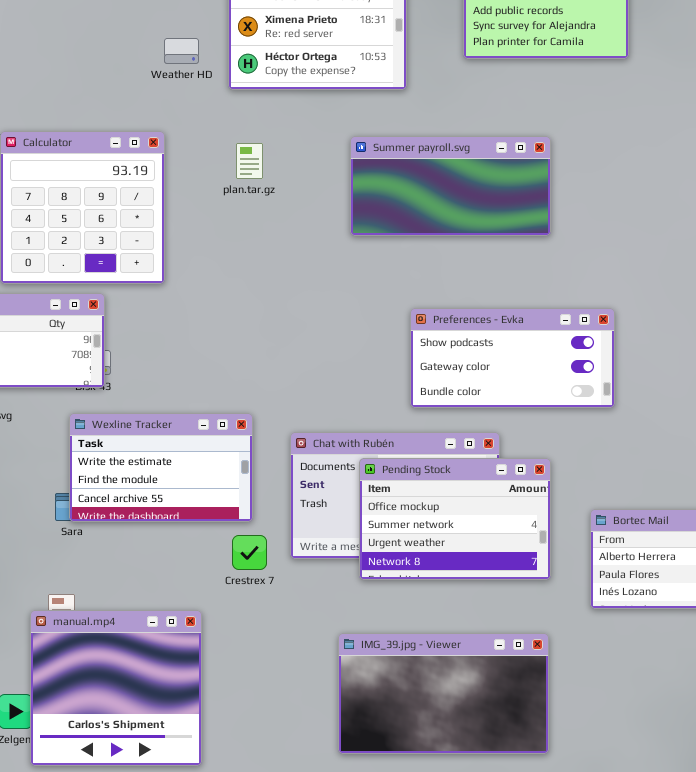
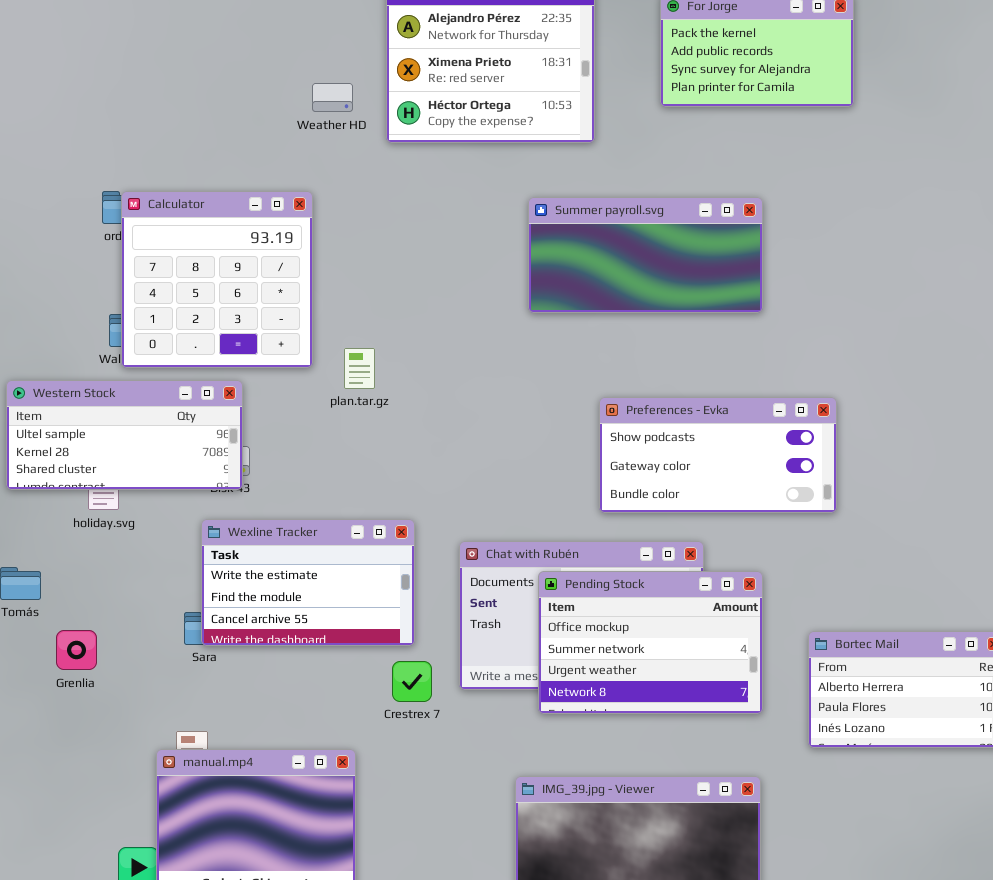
plan.tar.gz: [236,143,263,179] -> [344,348,375,389], moved

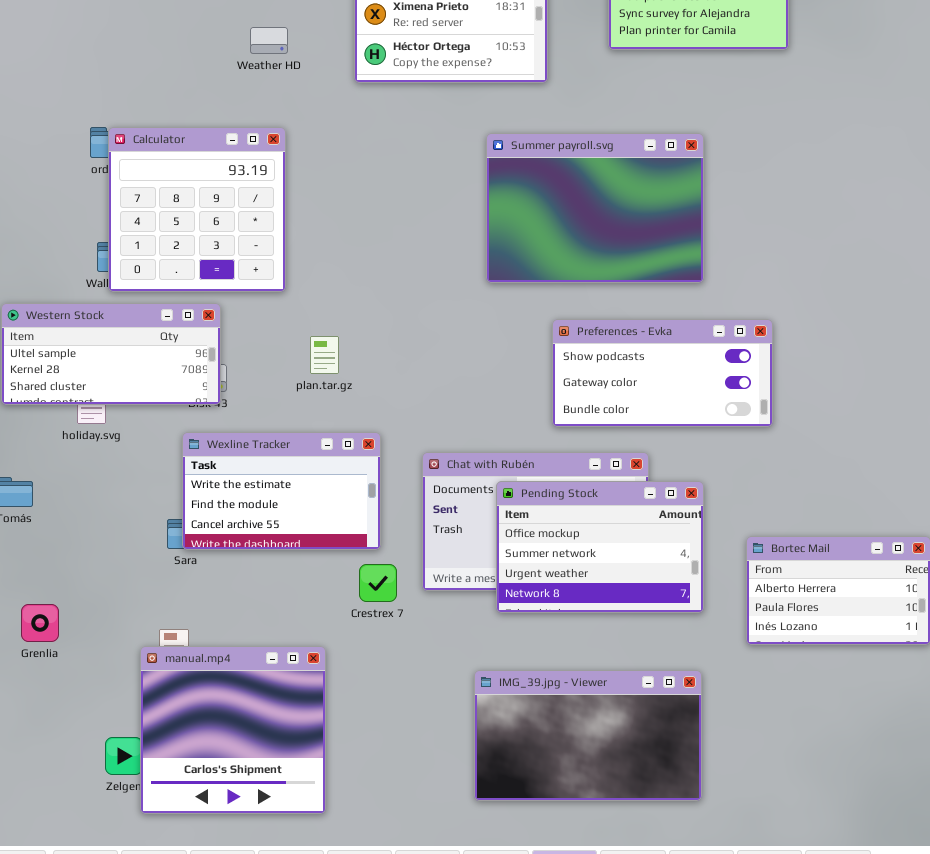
Weather HD: [312,83,353,112] -> [250,27,288,54], moved
Summer payroll.svg: [528,197,763,313] -> [486,133,704,283], resized
plan.tar.gz: [344,348,375,389] -> [310,336,339,374], moved
Grenlia: [56,630,97,670] -> [21,604,59,642], moved

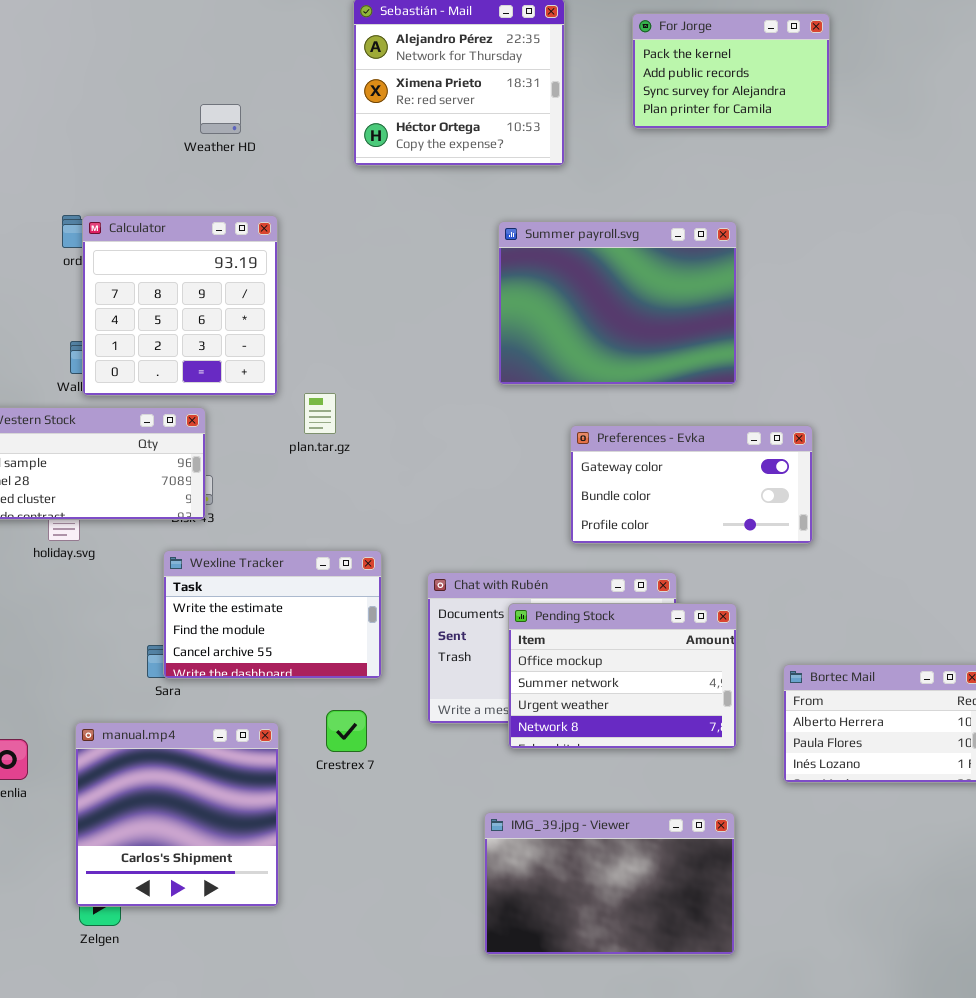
Weather HD: [250,27,288,54] -> [200,104,241,134], moved
Preferences - Evka: [552,319,773,427] -> [570,425,813,544], scrolled down 1 row
plan.tar.gz: [310,336,339,374] -> [304,393,336,434], moved
Crestrex 7: [359,564,397,602] -> [326,710,367,752], moved
manual.mp4: [140,646,326,814] -> [75,722,279,907], moved

